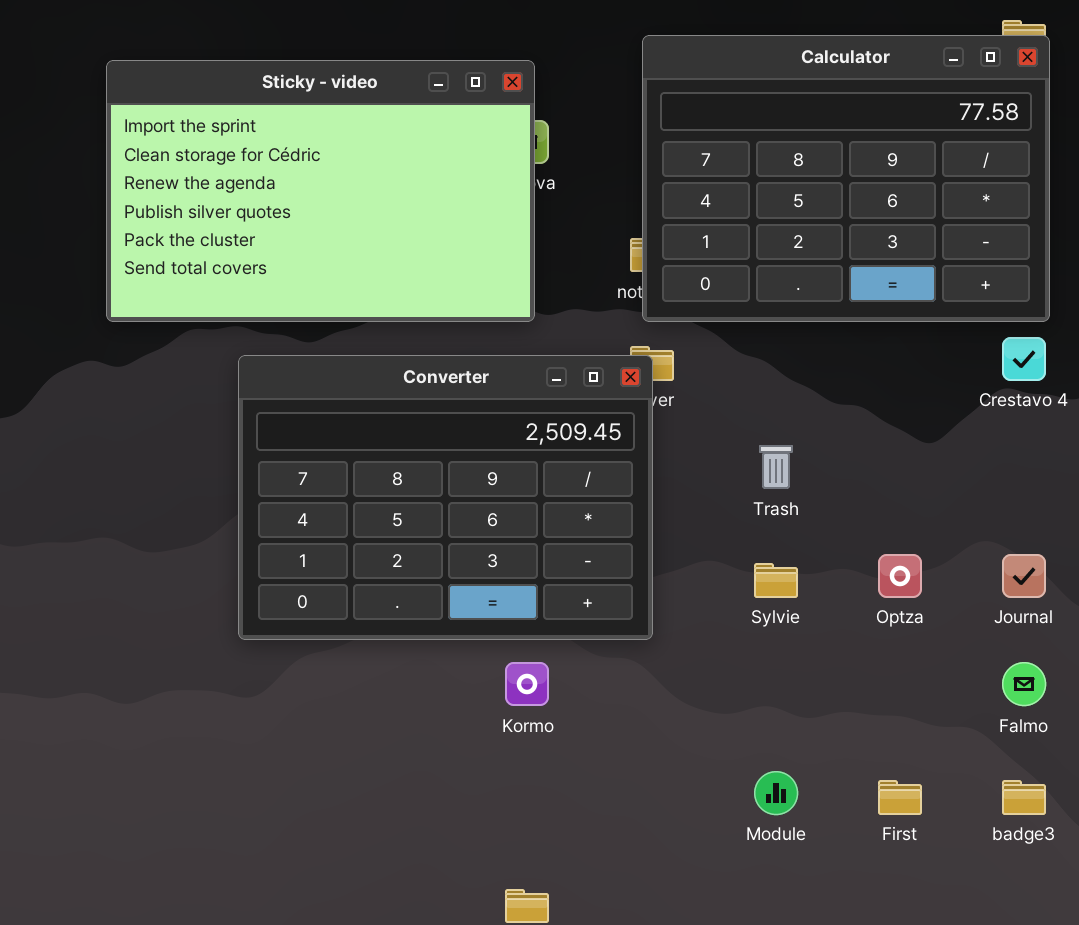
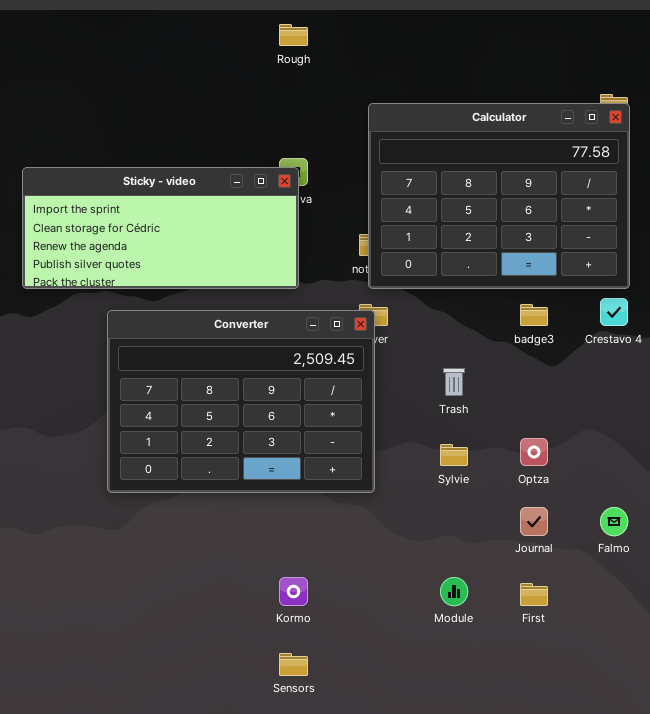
Sticky - video: [106,60,535,322] -> [22,167,299,289], resized
Journal: [1002,554,1046,598] -> [520,507,548,536], moved
Kormo: [505,662,549,706] -> [279,577,308,606], moved
badge3: [1002,780,1046,815] -> [520,304,548,326], moved

